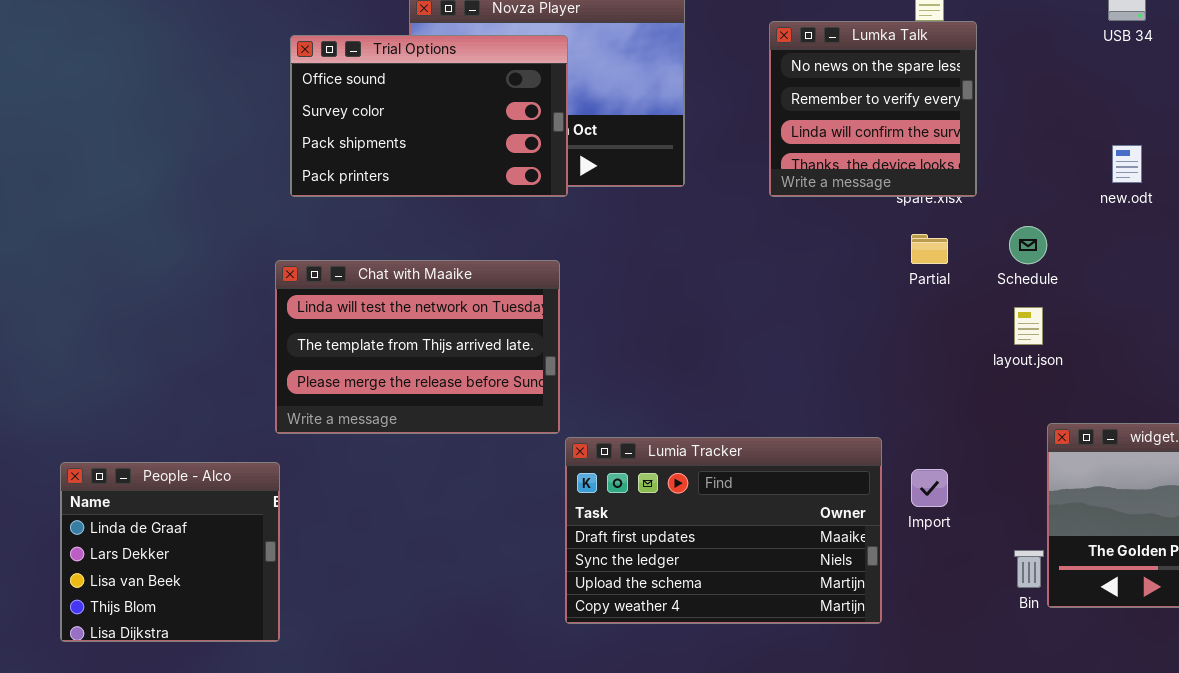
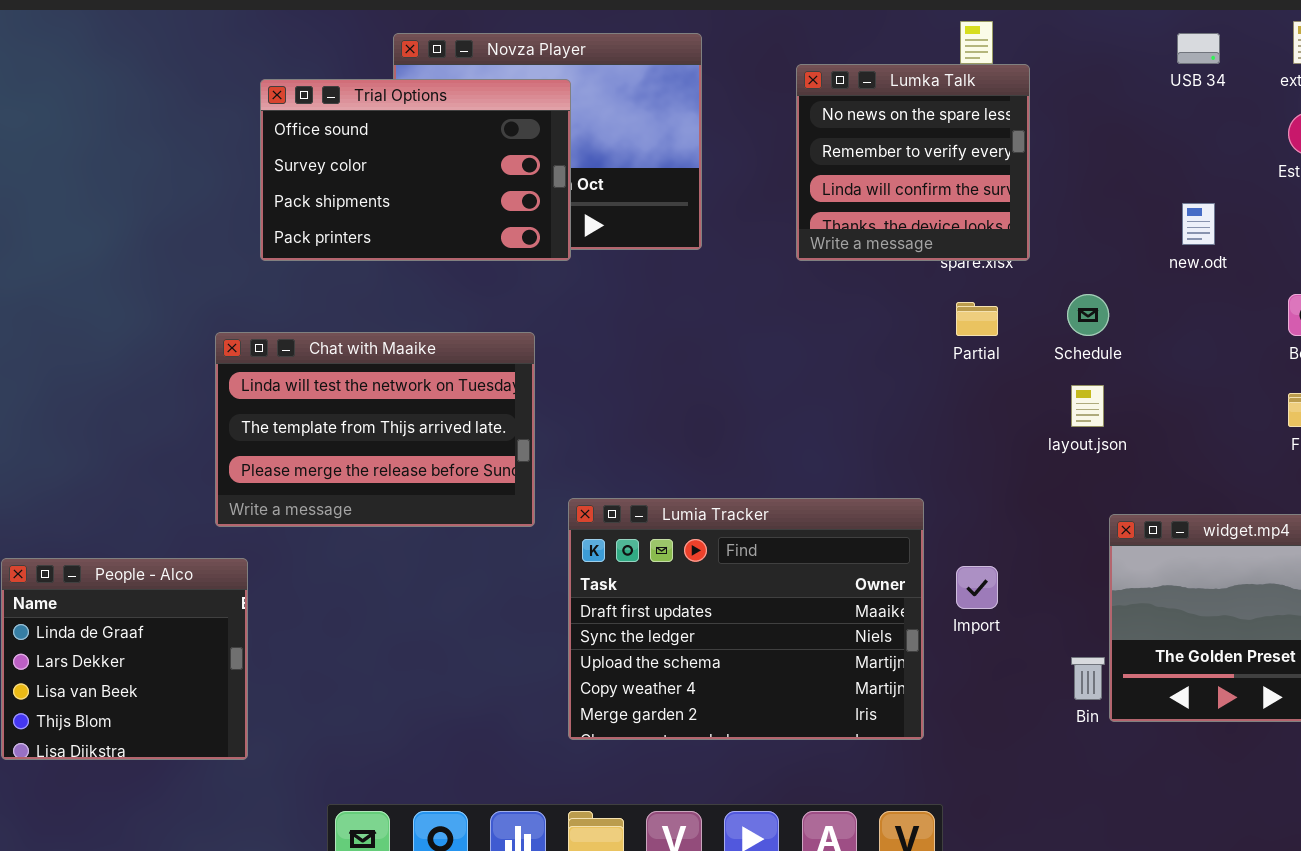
Chat with Maaike: [275,260,560,434] -> [215,332,535,527], moved
Lumia Tracker: [565,437,882,624] -> [568,498,924,740], resized

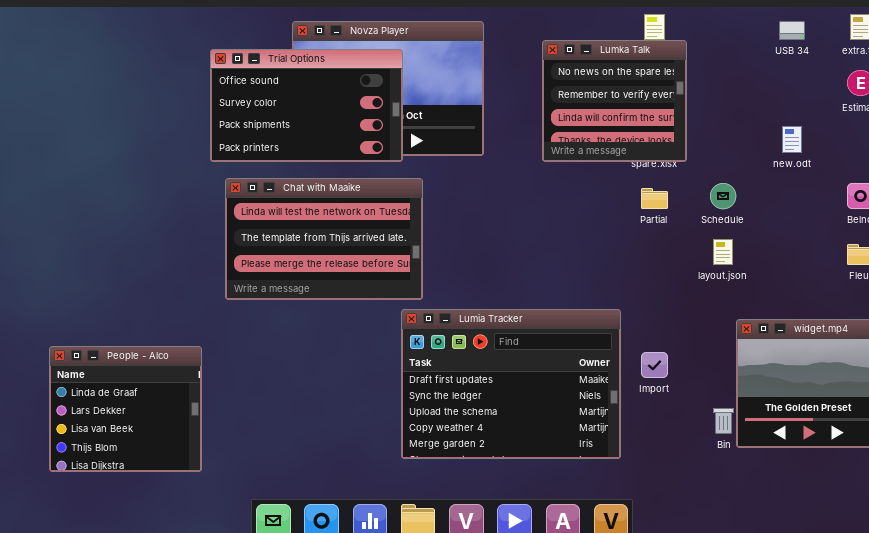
Chat with Maaike: [215,332,535,527] -> [225,178,423,300], moved

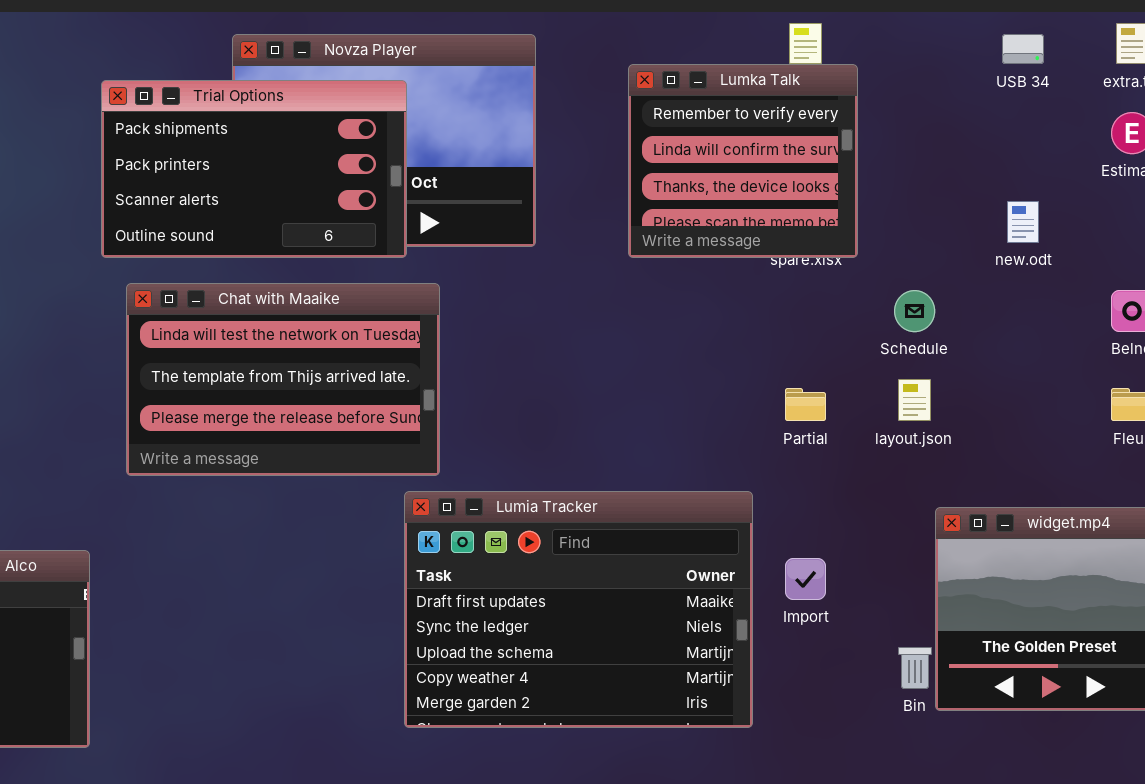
Lumka Talk: [542,40,687,162] -> [628,64,858,258], scrolled down 1 row
Trial Options: [210,49,403,162] -> [101,80,407,258], scrolled down 2 rows
Partial: [641,188,668,209] -> [785,388,826,421], moved

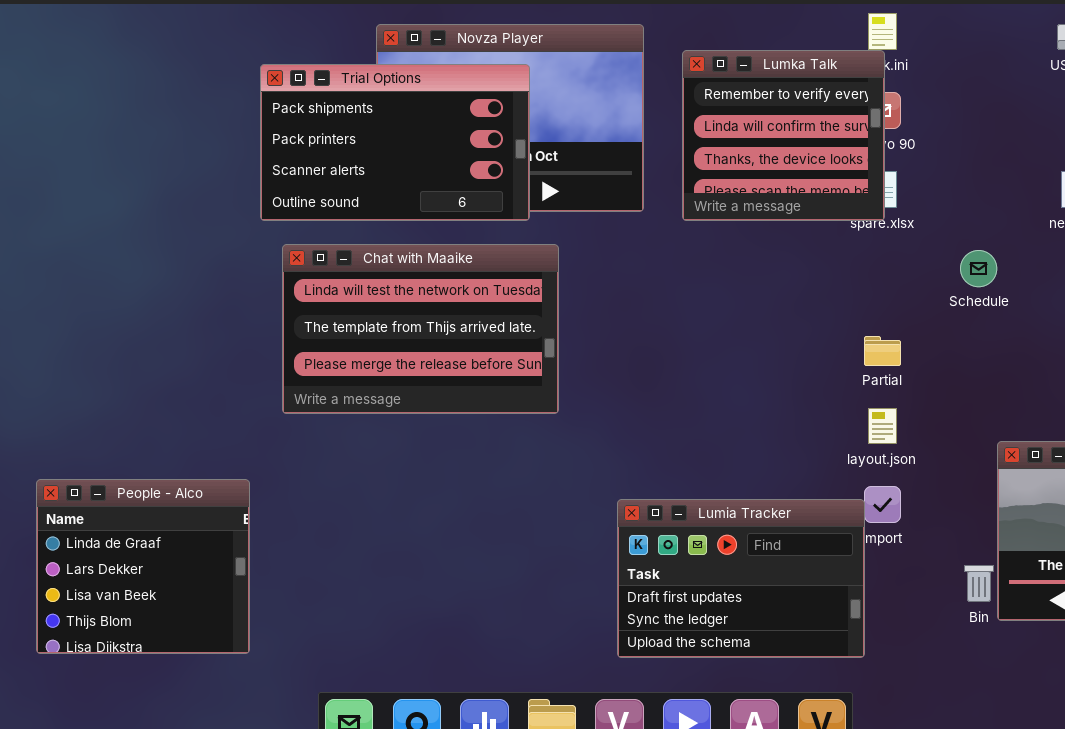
Lumka Talk: [628,64,858,258] -> [682,50,885,221], moved
layout.json: [898,379,931,421] -> [868,408,897,444], moved
Lumia Tracker: [404,491,753,728] -> [617,499,865,658], moved, resized

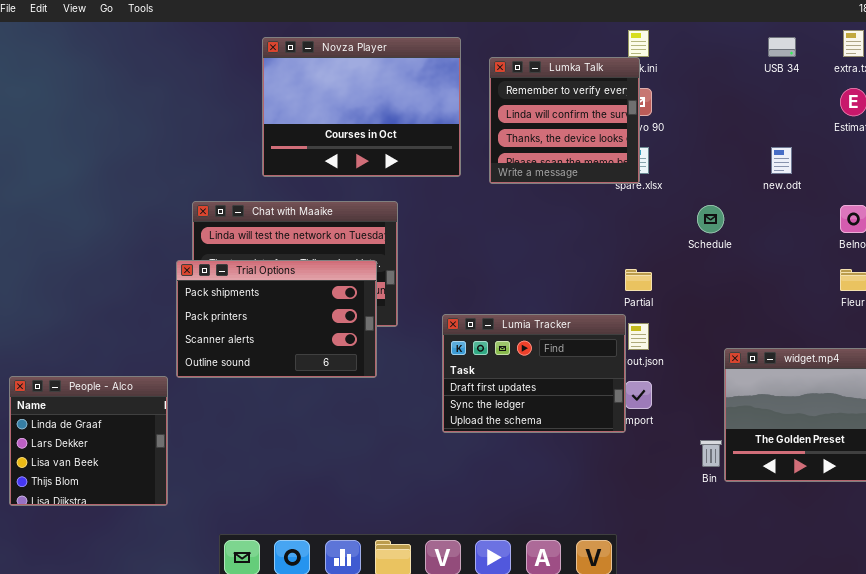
Trial Options: [260,64,530,221] -> [176,260,377,378], moved
Lumia Tracker: [617,499,865,658] -> [442,314,626,433], moved

